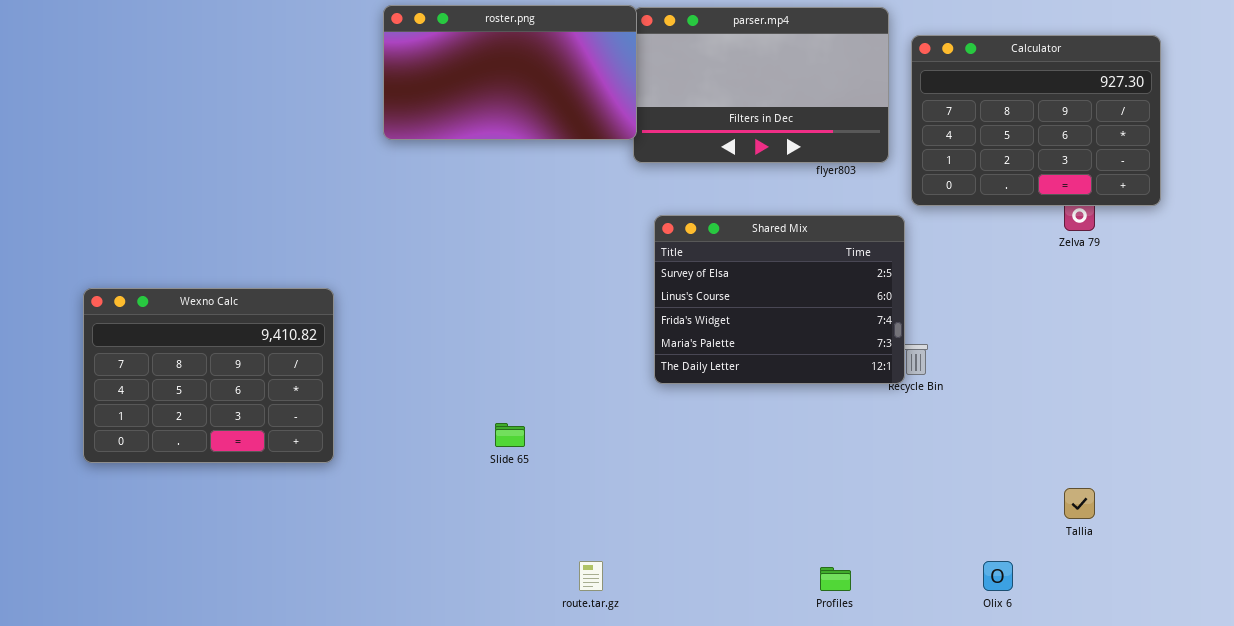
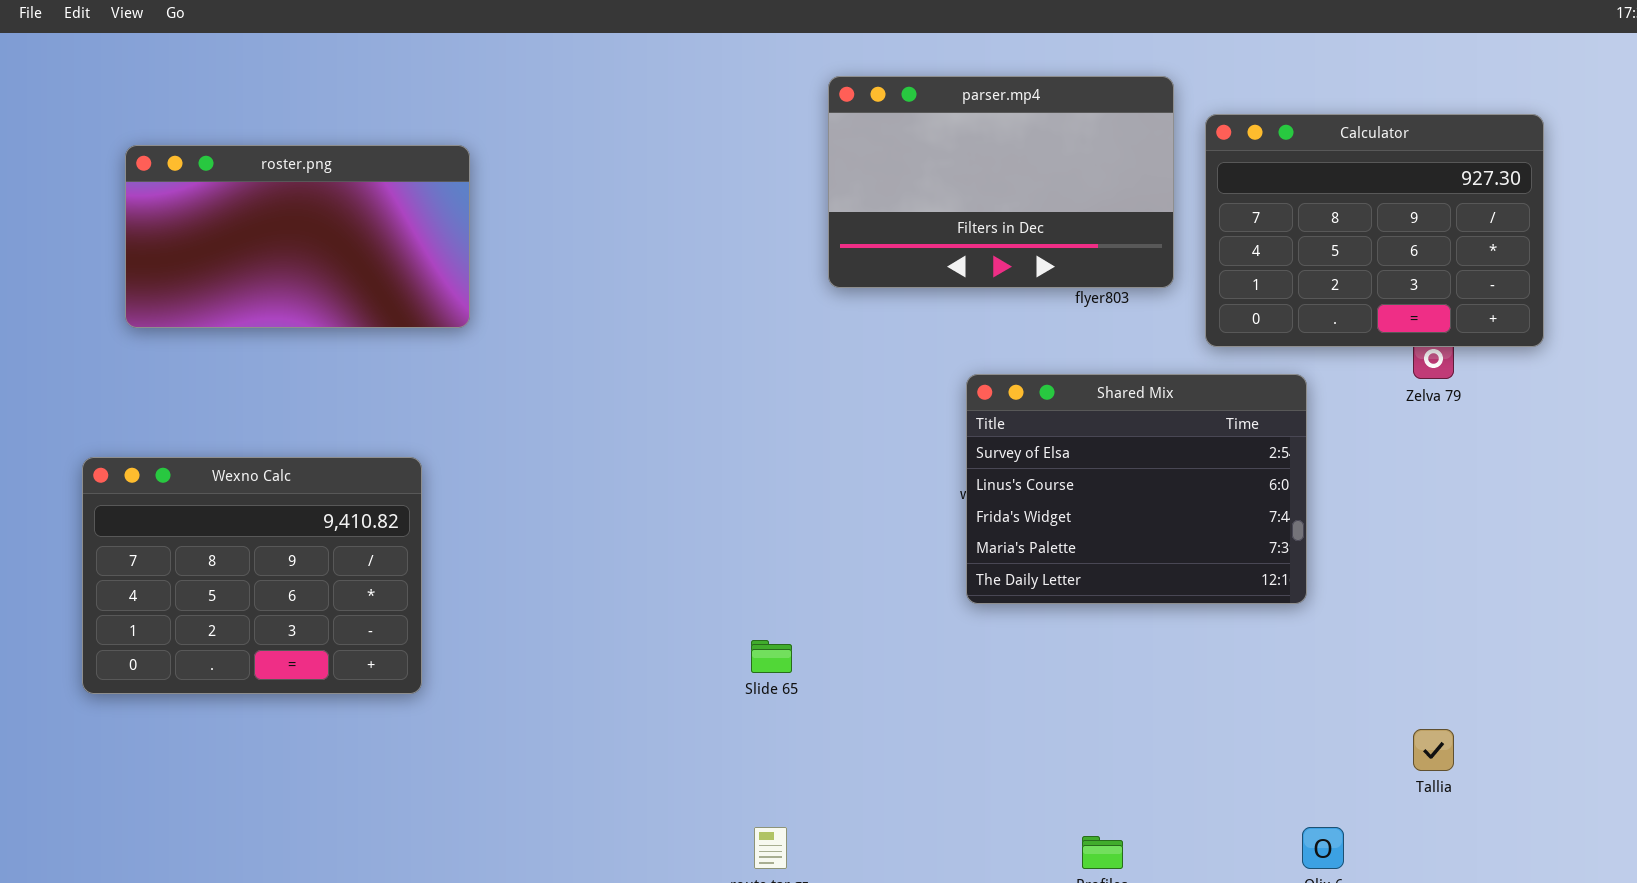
roster.png: [383,5,637,140] -> [125,145,470,328], moved
Shared Mix: [654,215,905,384] -> [966,374,1307,604], moved
Slide 65: [495,423,525,447] -> [751,640,792,673], moved

